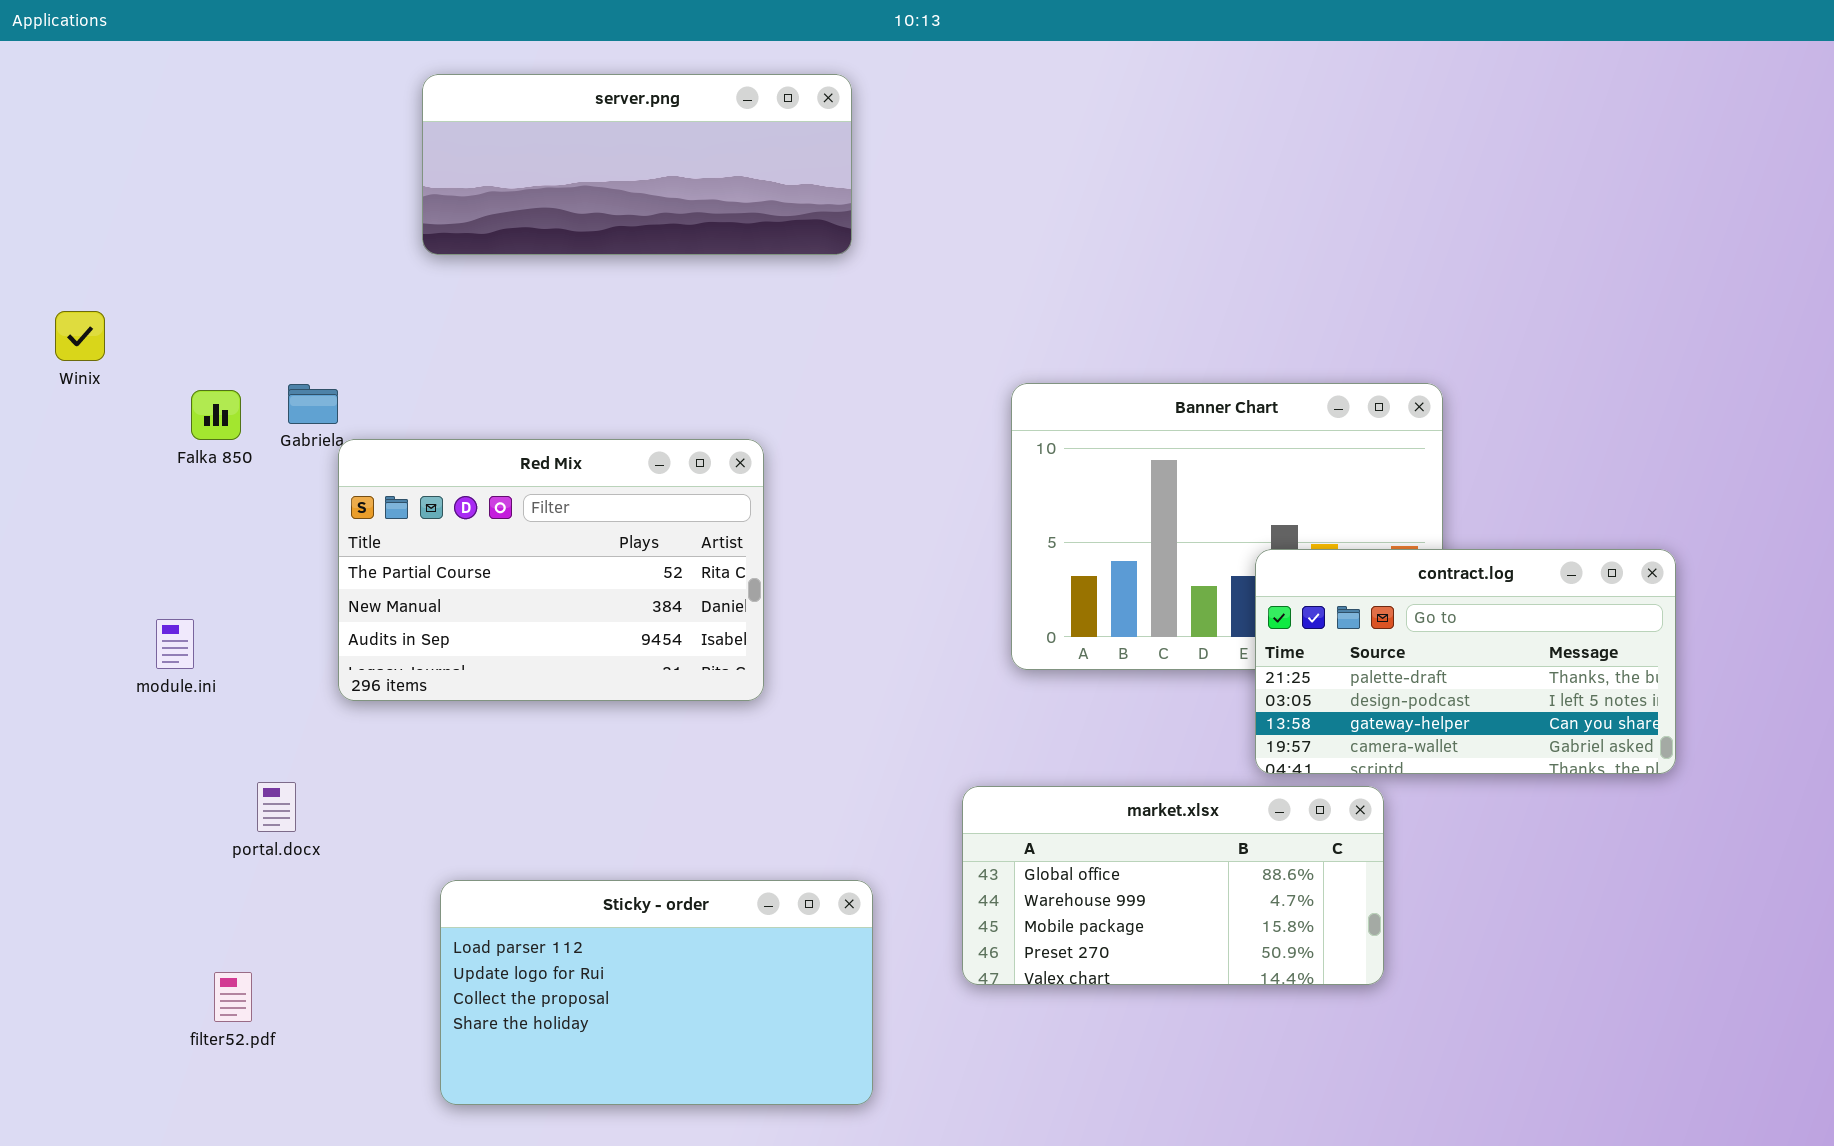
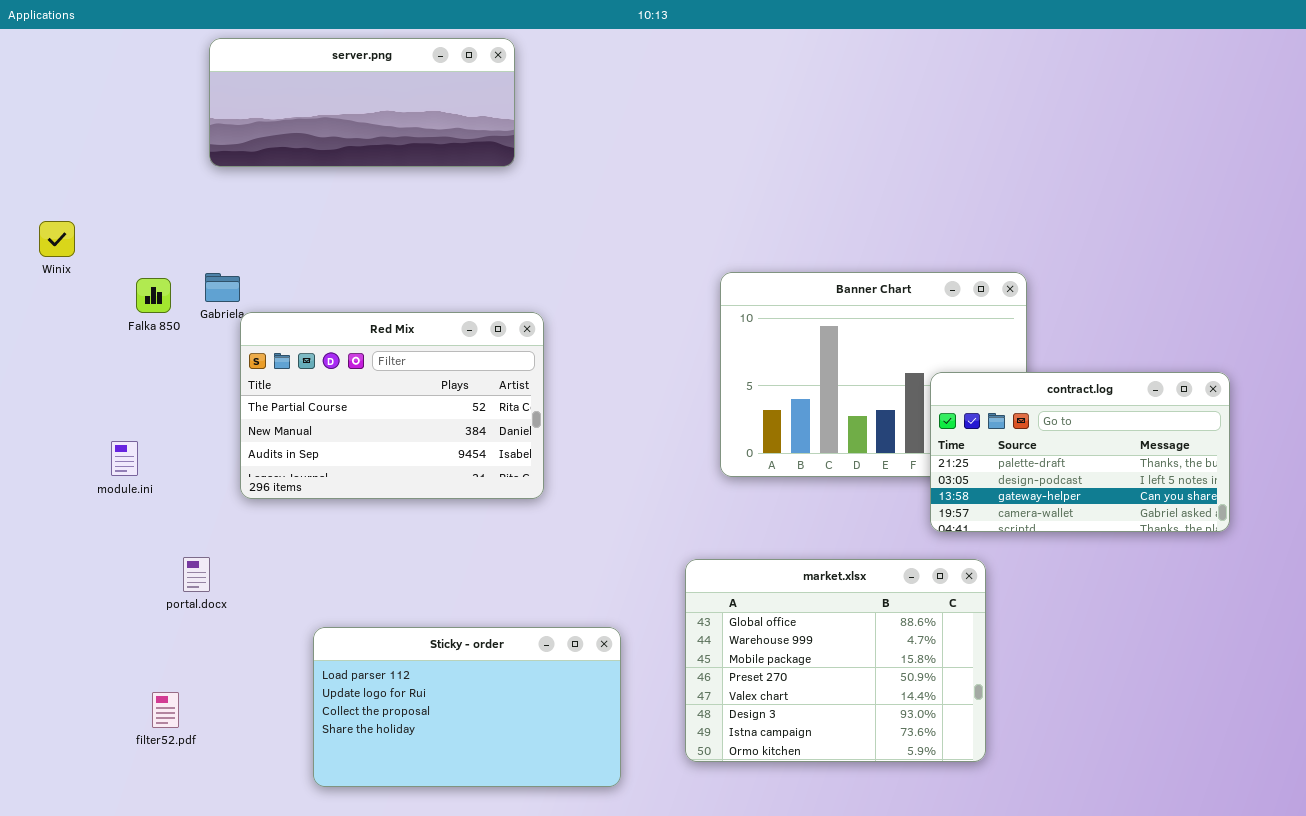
server.png: [422,74,852,255] -> [209,38,515,167], moved
contract.log: [1255,549,1676,774] -> [930,372,1230,532], moved
market.xlsx: [962,786,1384,985] -> [685,559,986,762], resized

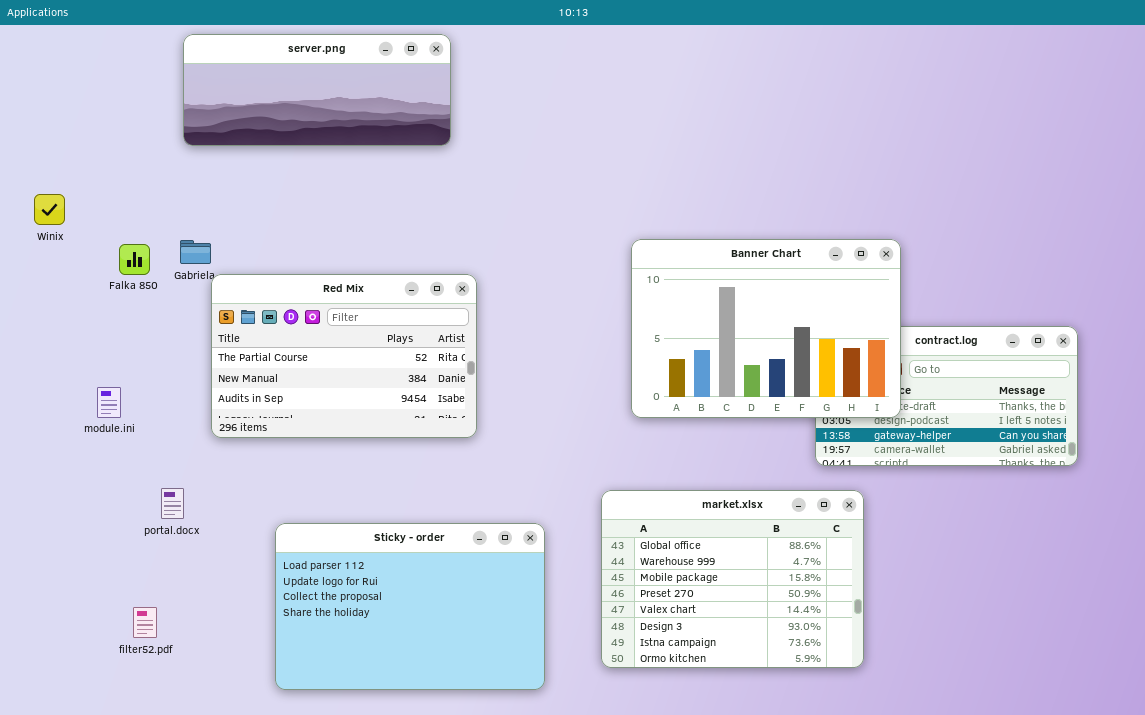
Banner Chart: [720,272,1027,477] -> [631,239,901,418], raised
Sticky - order: [313,627,621,787] -> [275,523,545,690], resized

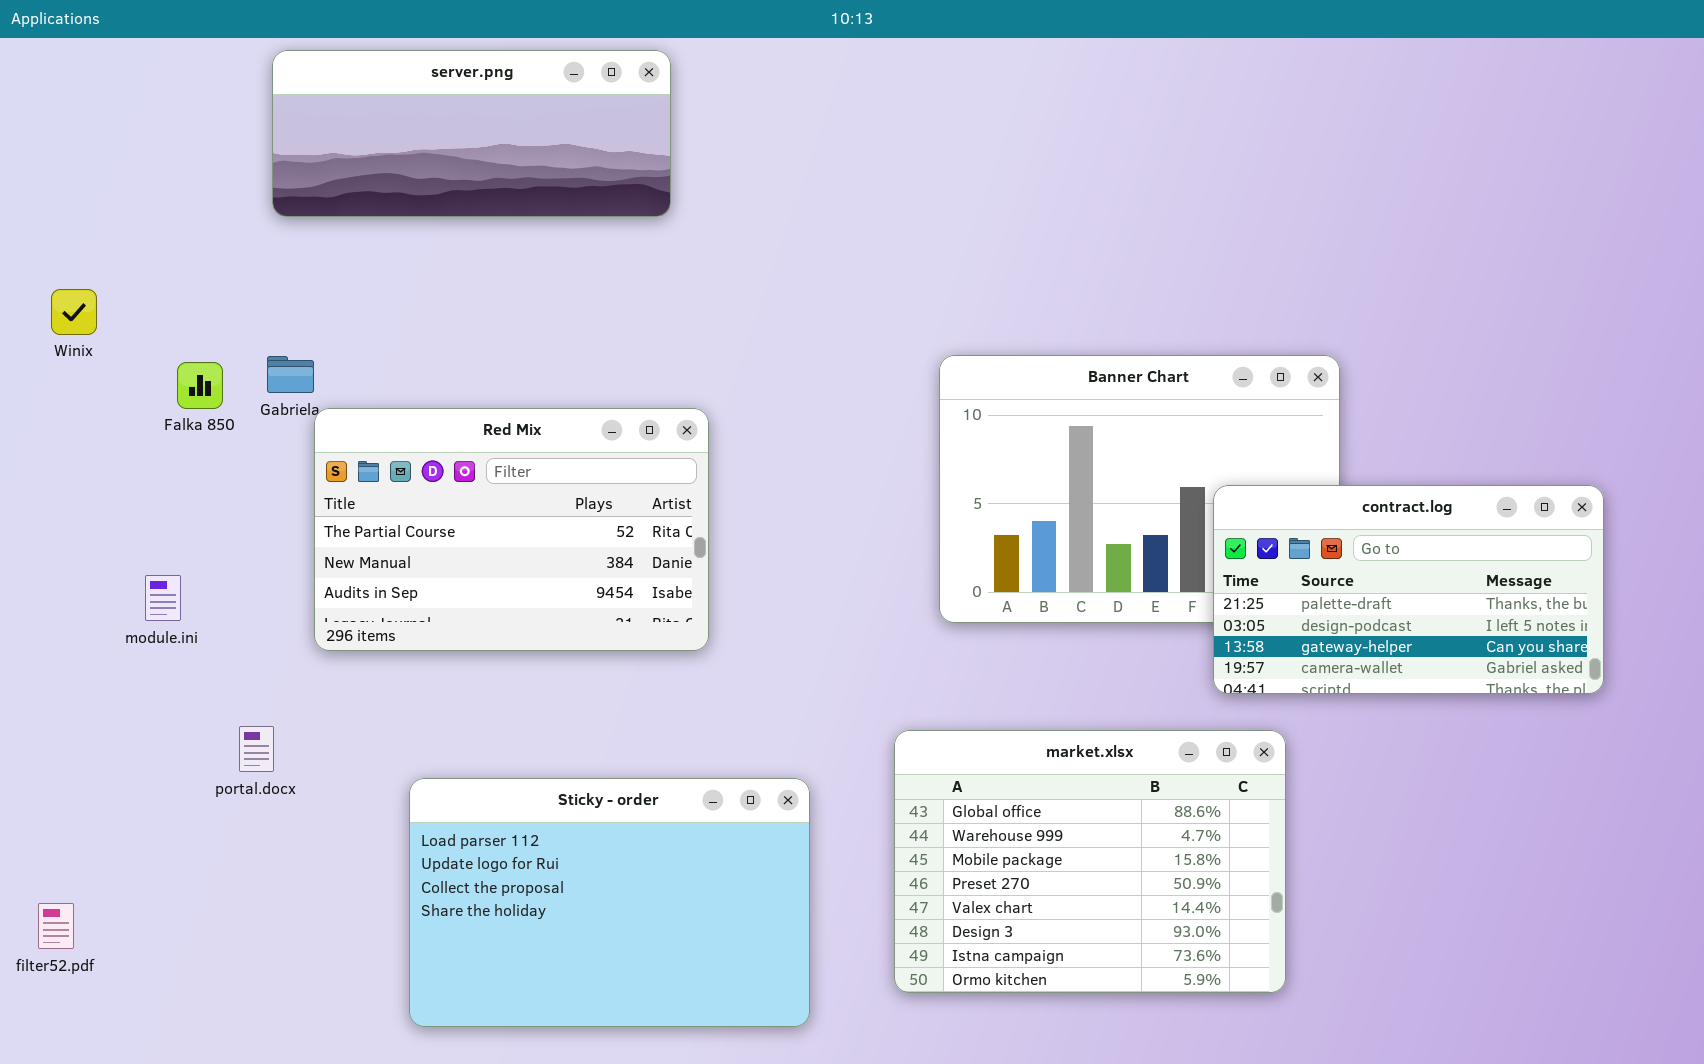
contract.log: [815,326,1078,466] -> [1213,485,1604,694], raised
filter52.pdf: [133,607,157,638] -> [38,903,74,949], moved

